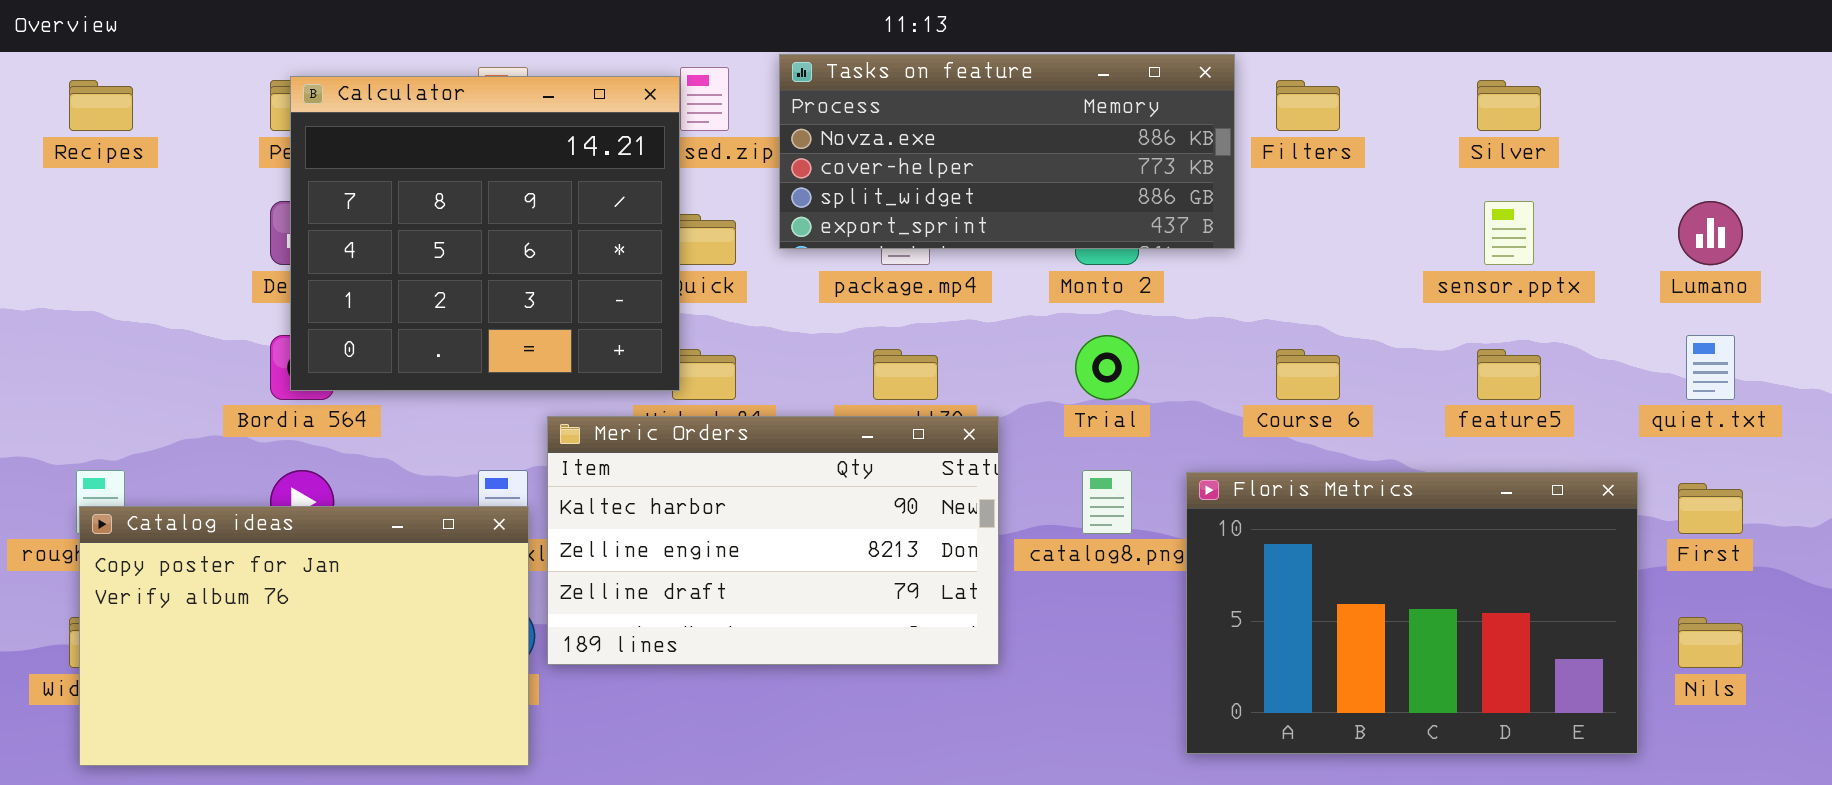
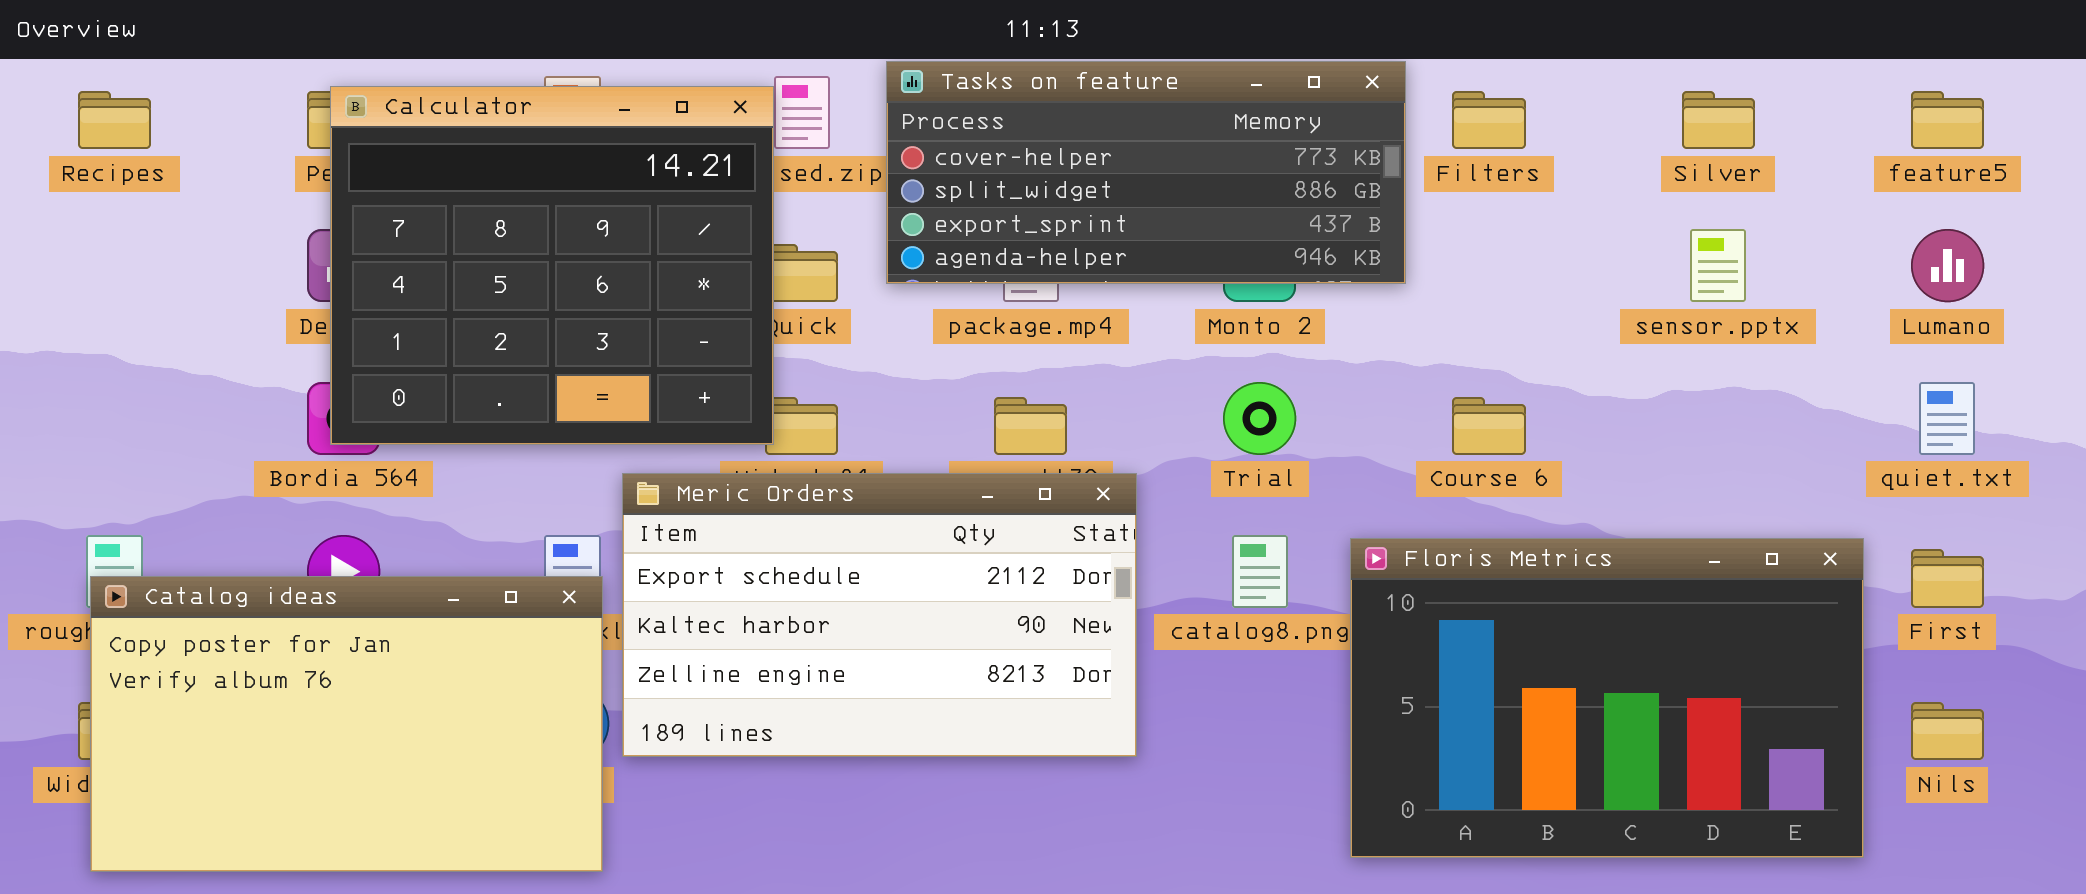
Tasks on feature: [779,54,1235,249] -> [886,61,1406,284], scrolled down 1 row
feature5: [1477,349,1541,400] -> [1911,91,1984,149], moved
Meric Orders: [547,416,999,665] -> [622,473,1137,757], scrolled up 1 row

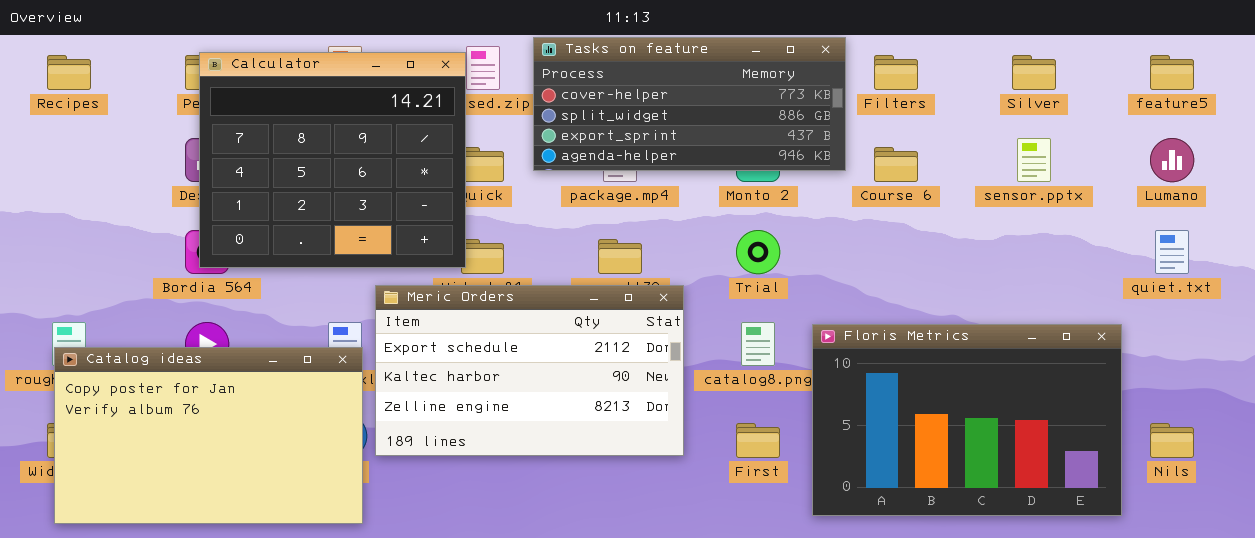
Course 6: [1452,397,1526,455] -> [874,147,918,182], moved
First: [1911,549,1984,608] -> [736,423,780,458], moved

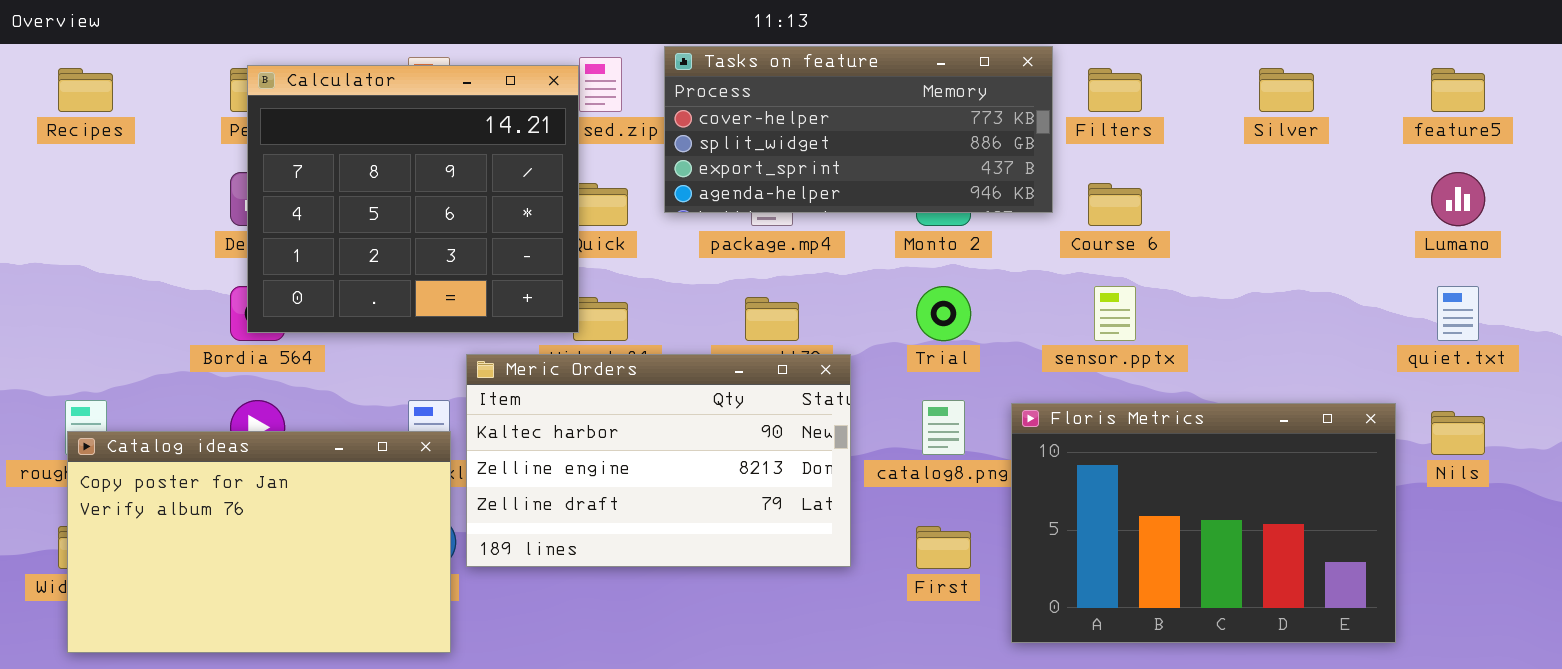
sensor.pptx: [1017,138,1051,182] -> [1094,286,1136,341], moved
Meric Orders: [375,285,684,456] -> [466,354,851,567], scrolled down 1 row
Nils: [1150,423,1194,458] -> [1431,411,1485,455], moved

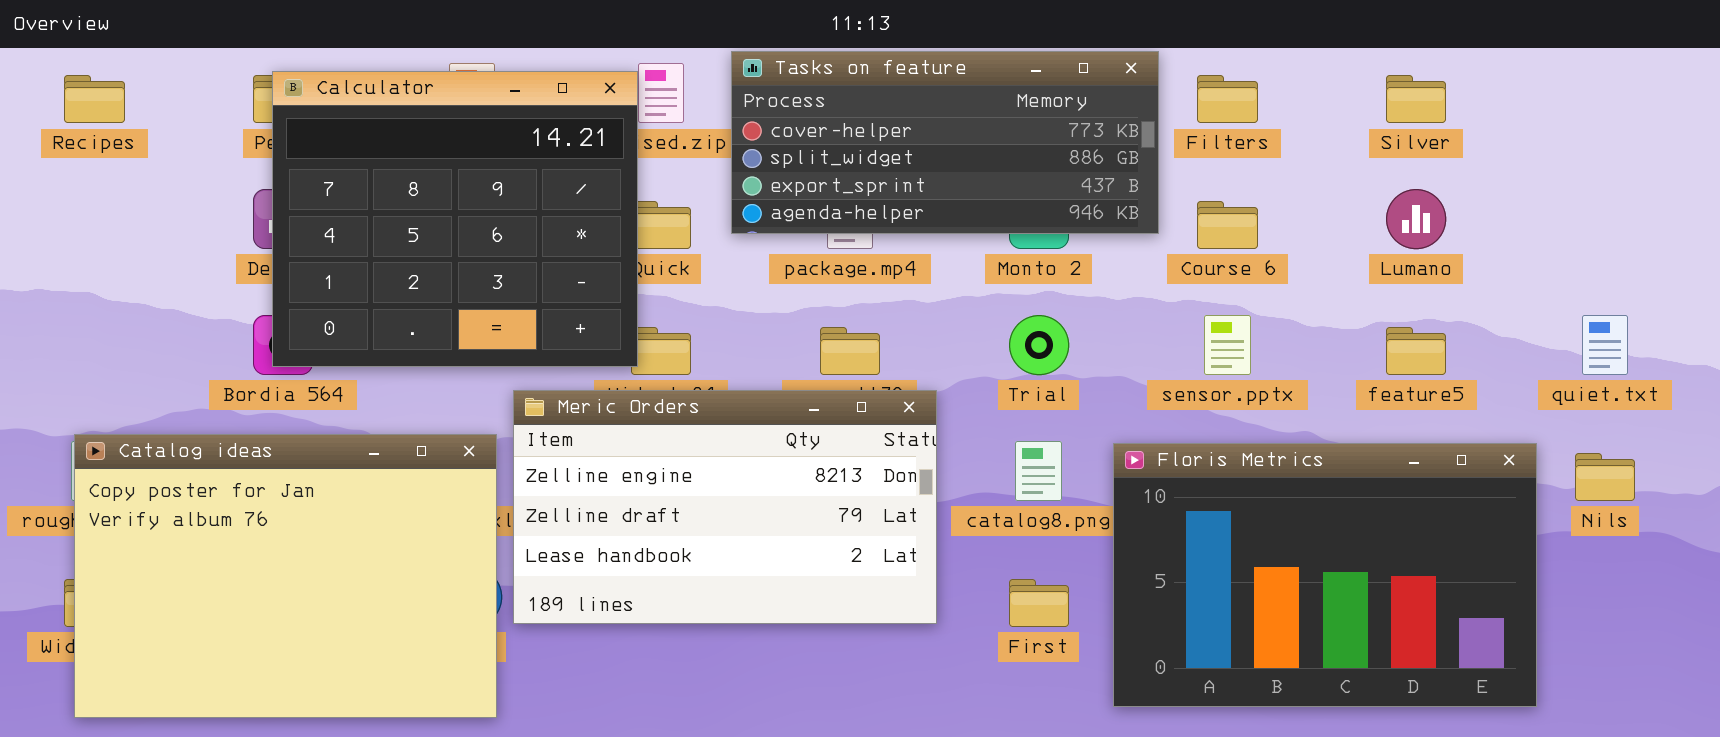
feature5: [1431,68,1485,112] -> [1386,327,1446,375], moved
Lumano: [1431,172,1485,226] -> [1386,189,1446,249], moved
Meric Orders: [466,354,851,567] -> [513,390,937,624], scrolled down 1 row
Catalog ideas: [67,431,451,653] -> [74,434,497,718], resized

